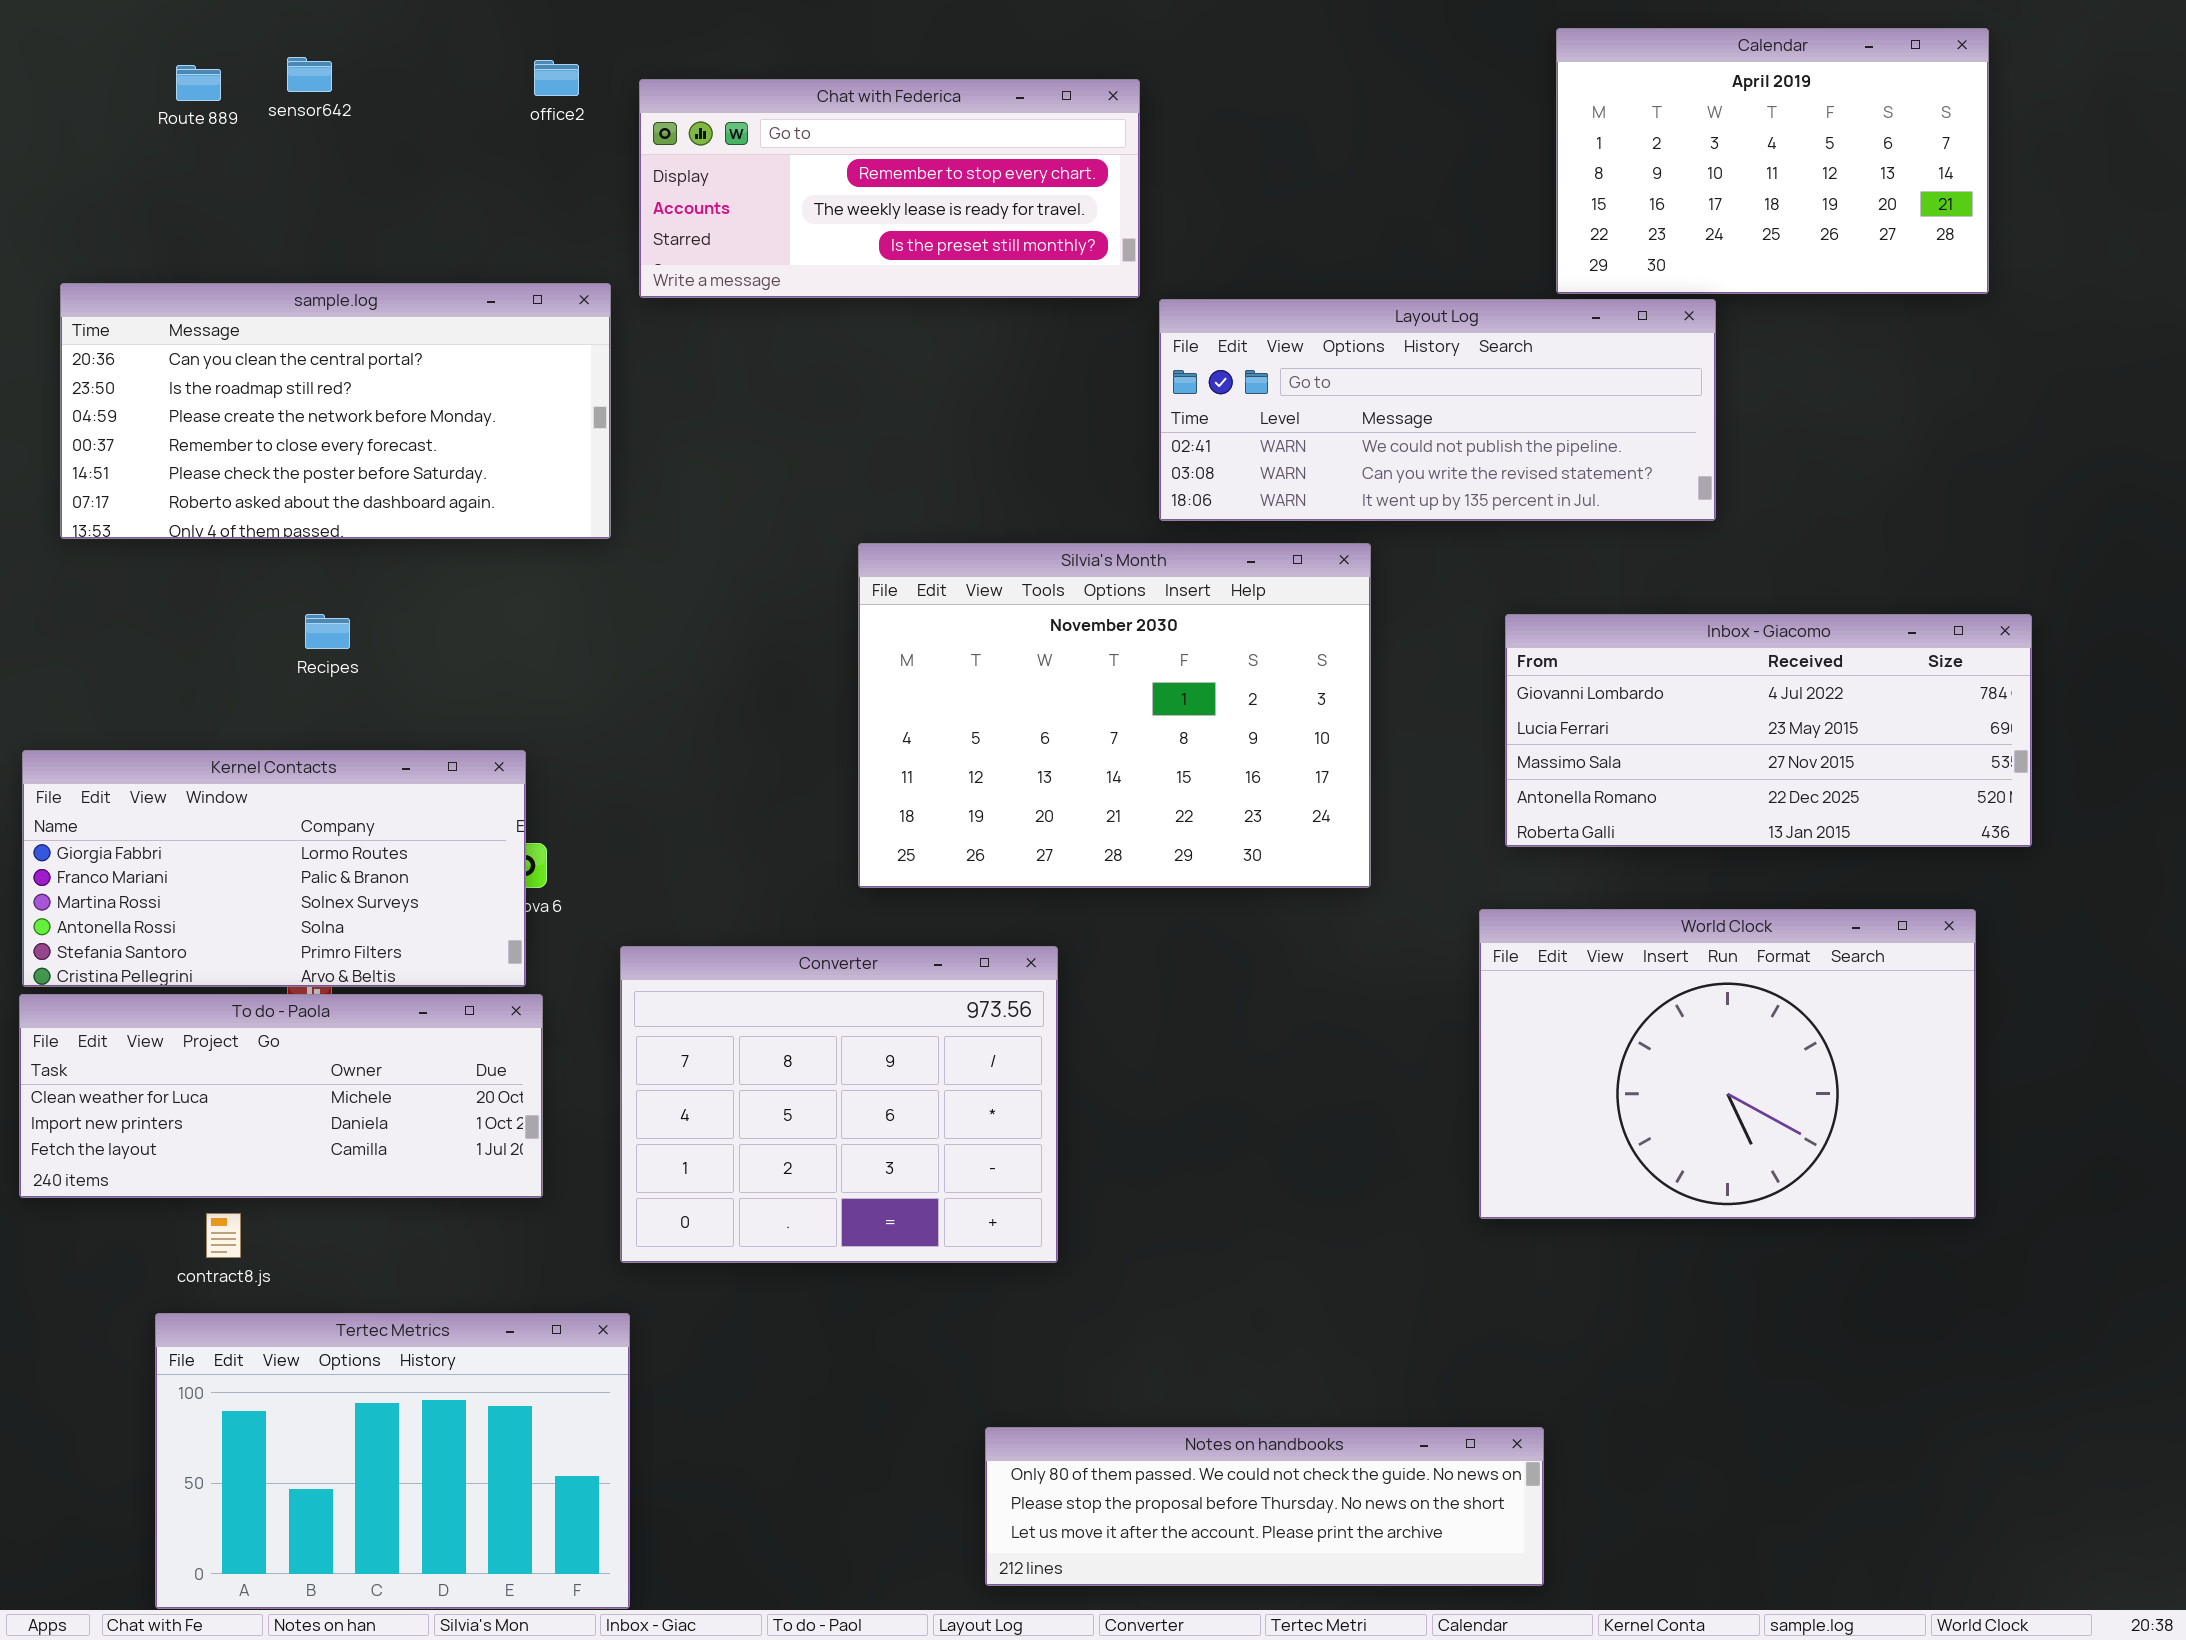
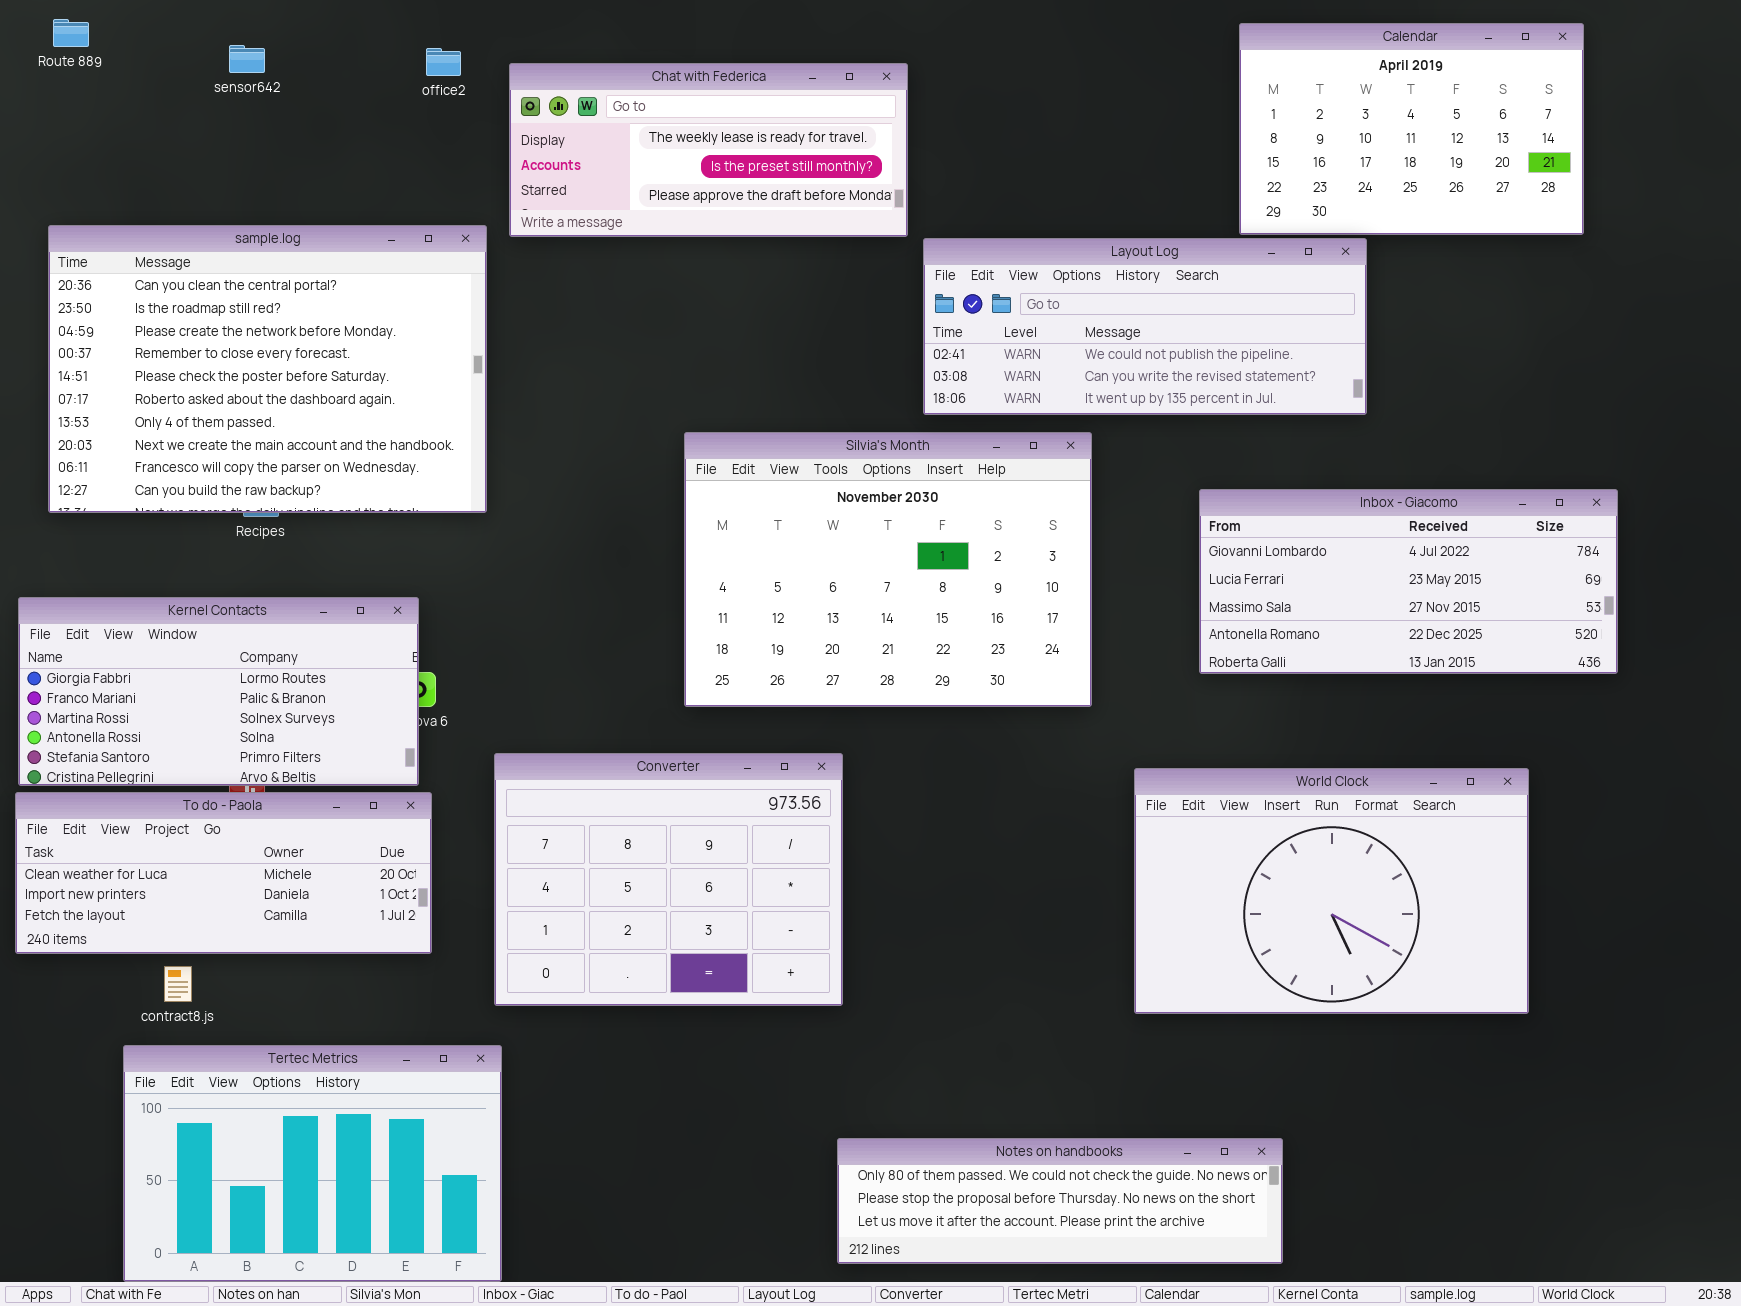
Route 889: [176,65,221,101] -> [53,19,89,47], moved
Chat with Federica: [639,79,1140,298] -> [509,63,908,237], scrolled down 1 row
sample.log: [60,283,611,539] -> [48,225,487,513], resized
World Clock: [1479,909,1976,1219] -> [1134,768,1529,1014], moved
Notes on handbooks: [985,1427,1544,1586] -> [837,1138,1283,1264], moved

